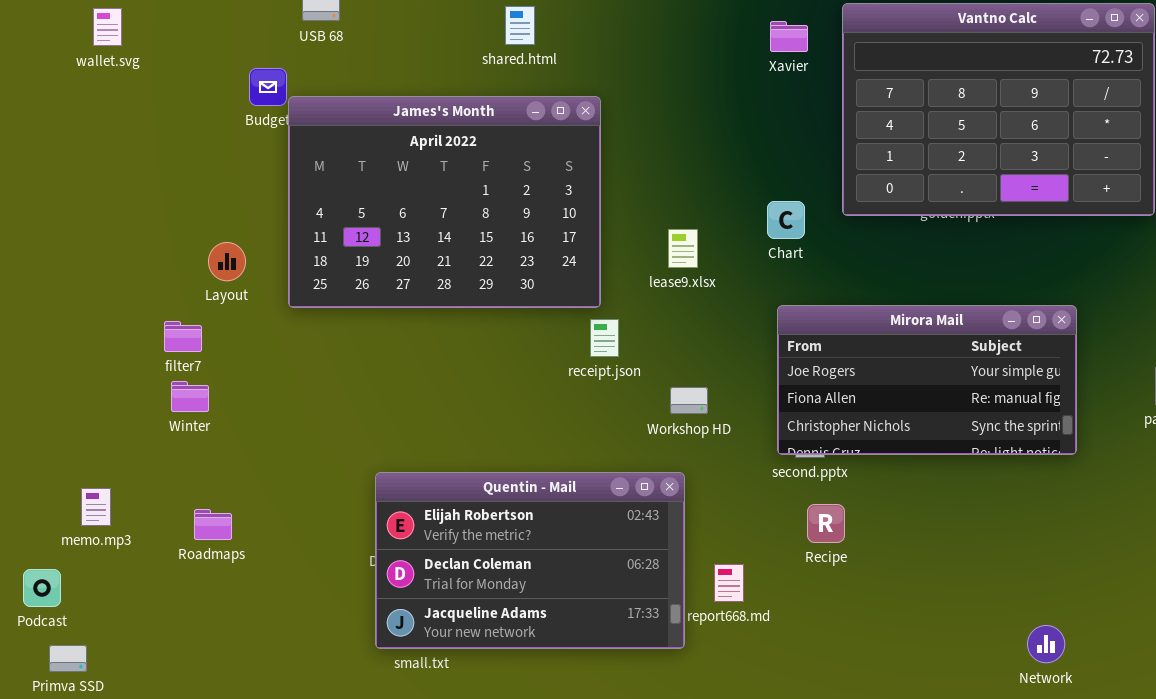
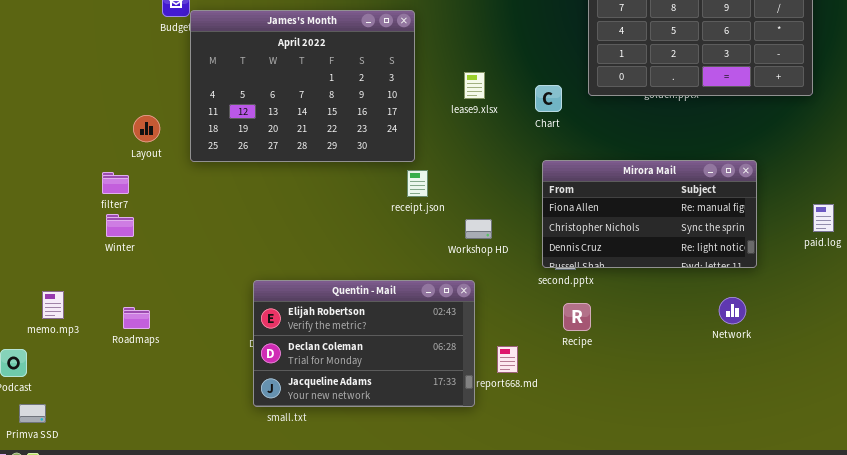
lease9.xlsx: [668,229,698,268] -> [464,72,485,99], moved
Mirora Mail: [777,305,1077,455] -> [542,160,757,268], scrolled down 1 row
Network: [1027,625,1065,663] -> [719,297,746,324], moved

